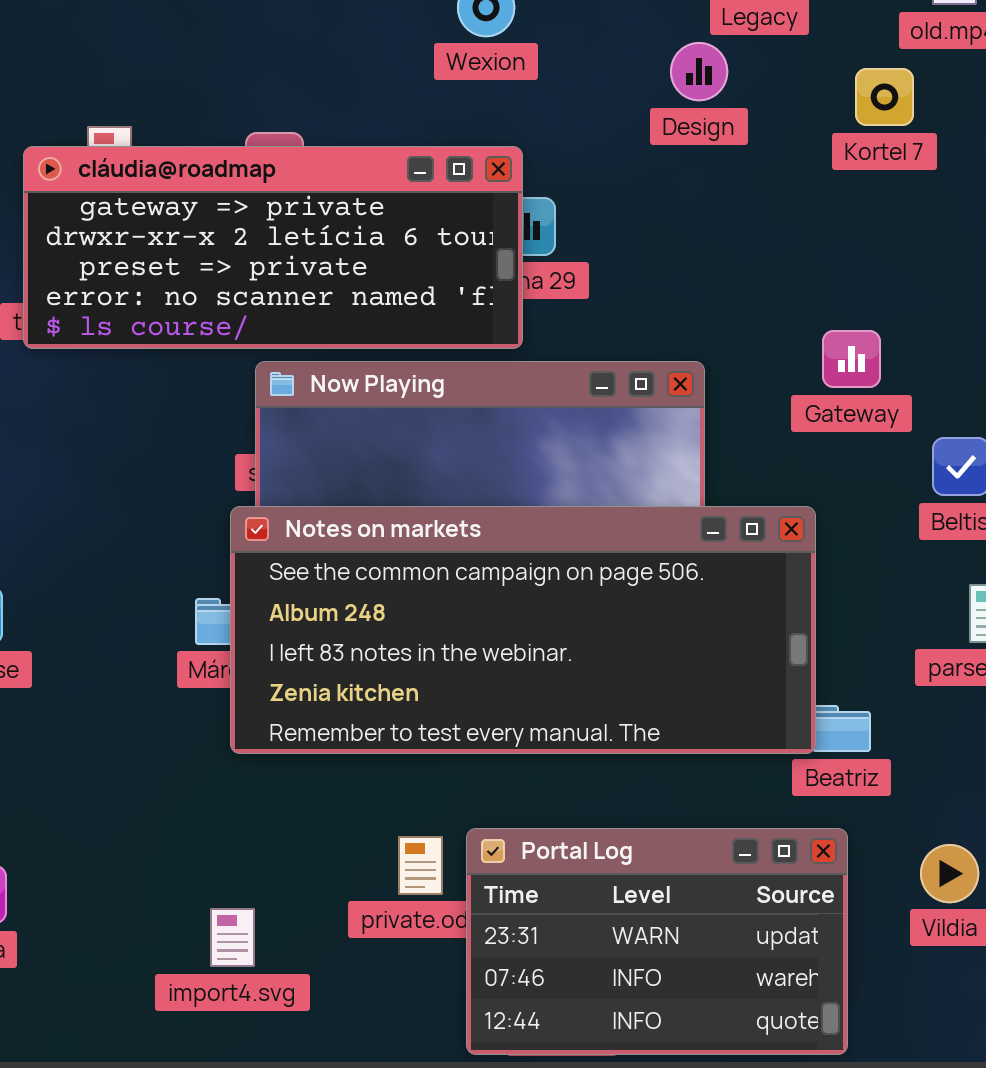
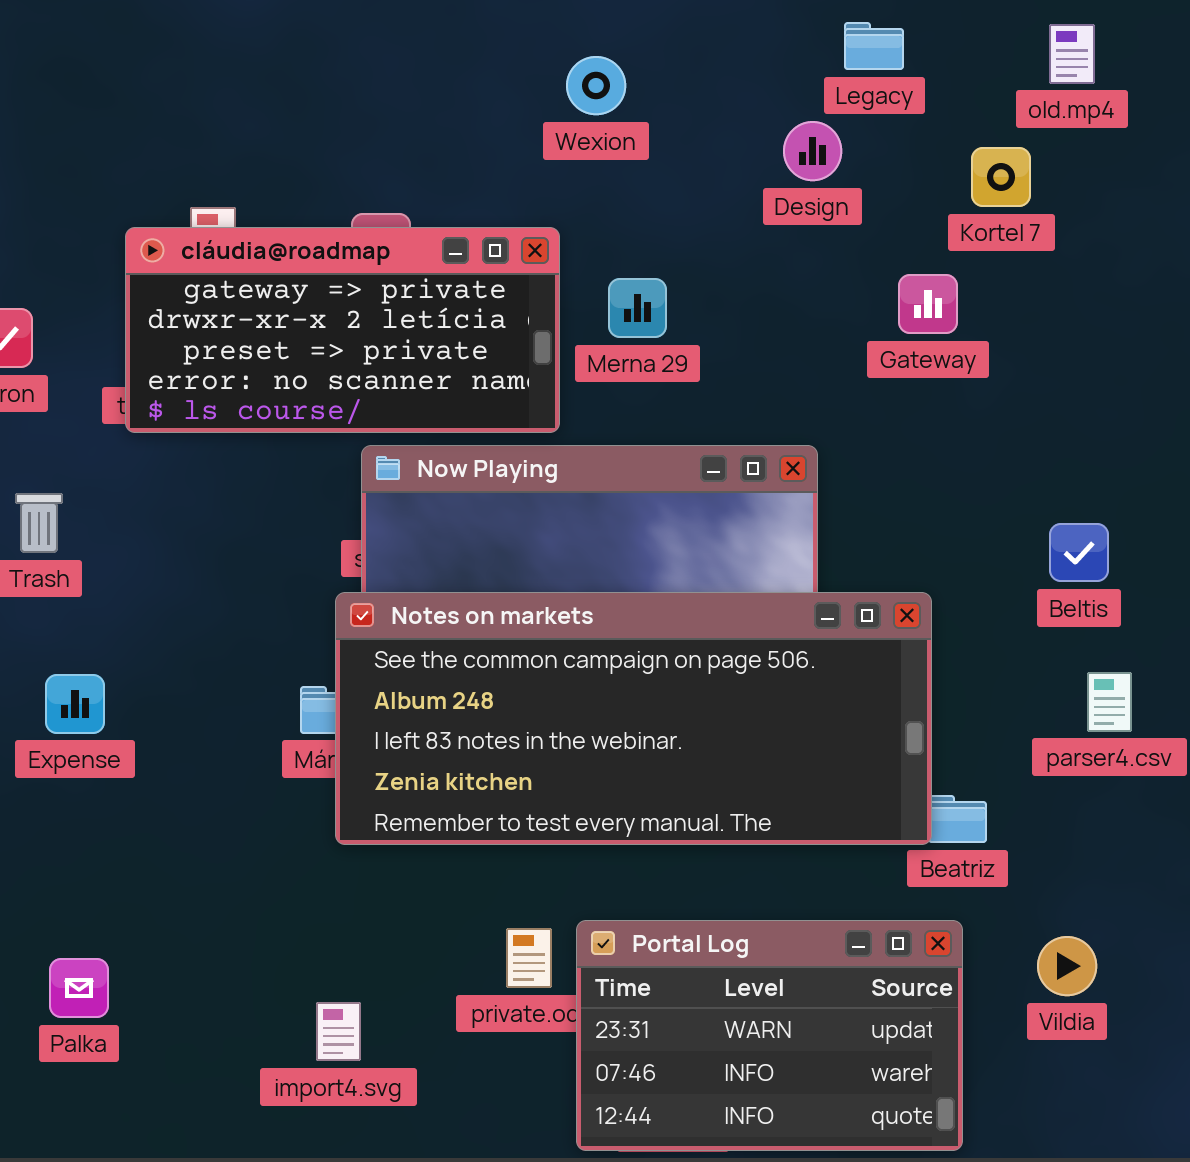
cláudia@roadmap: [23,146,523,349] -> [125,227,560,433], resized
Gateway: [822,330,881,388] -> [898,274,958,334], moved

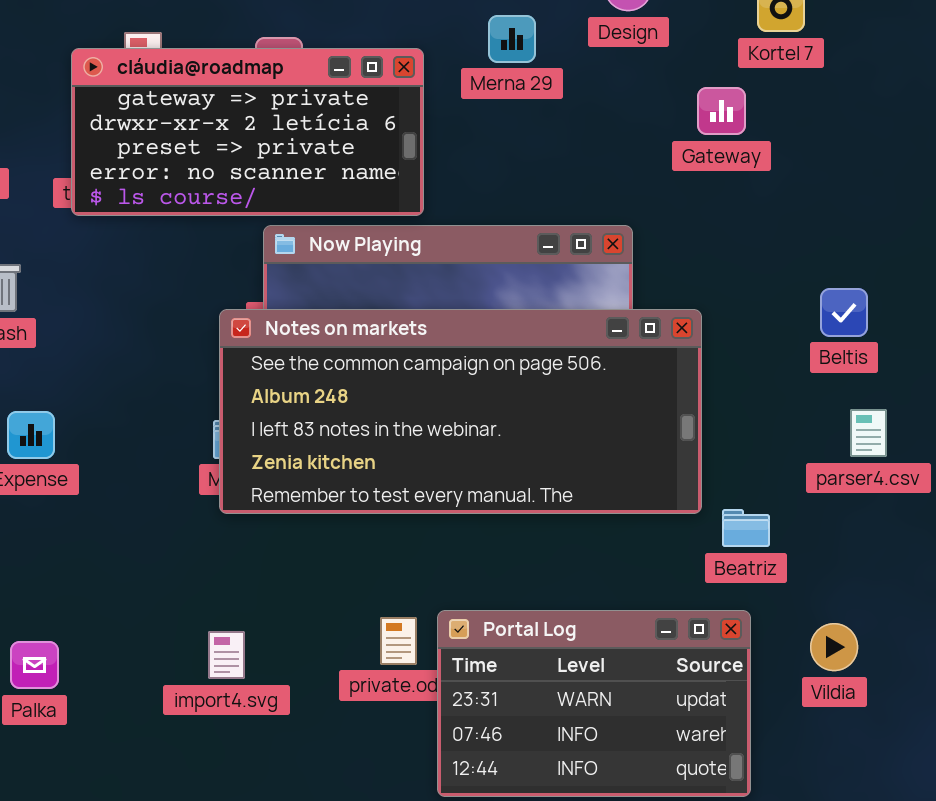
Merna 29: [608,278,667,338] -> [488,15,536,63], moved
Notes on markets: [335,592,932,845] -> [219,309,702,514], moved
import4.svg: [316,1002,361,1061] -> [208,631,245,679], moved

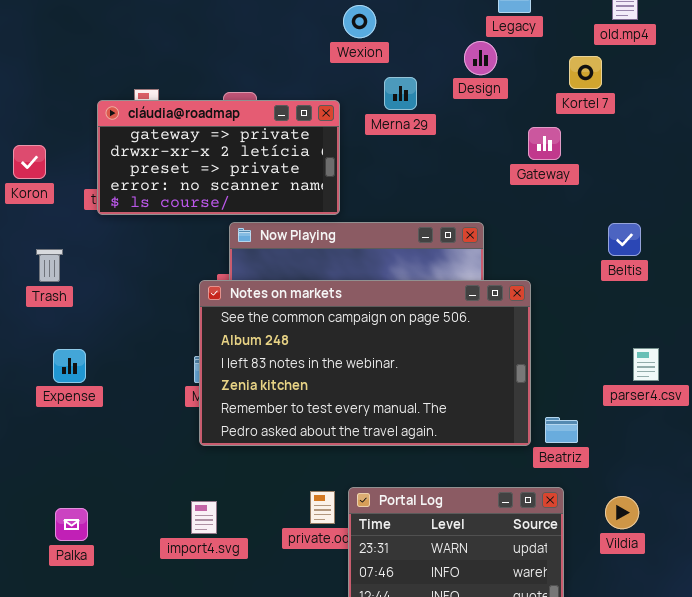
Beltis: [820,288,868,337] -> [608,223,641,256], moved
Notes on markets: [219,309,702,514] -> [199,280,531,446], resized

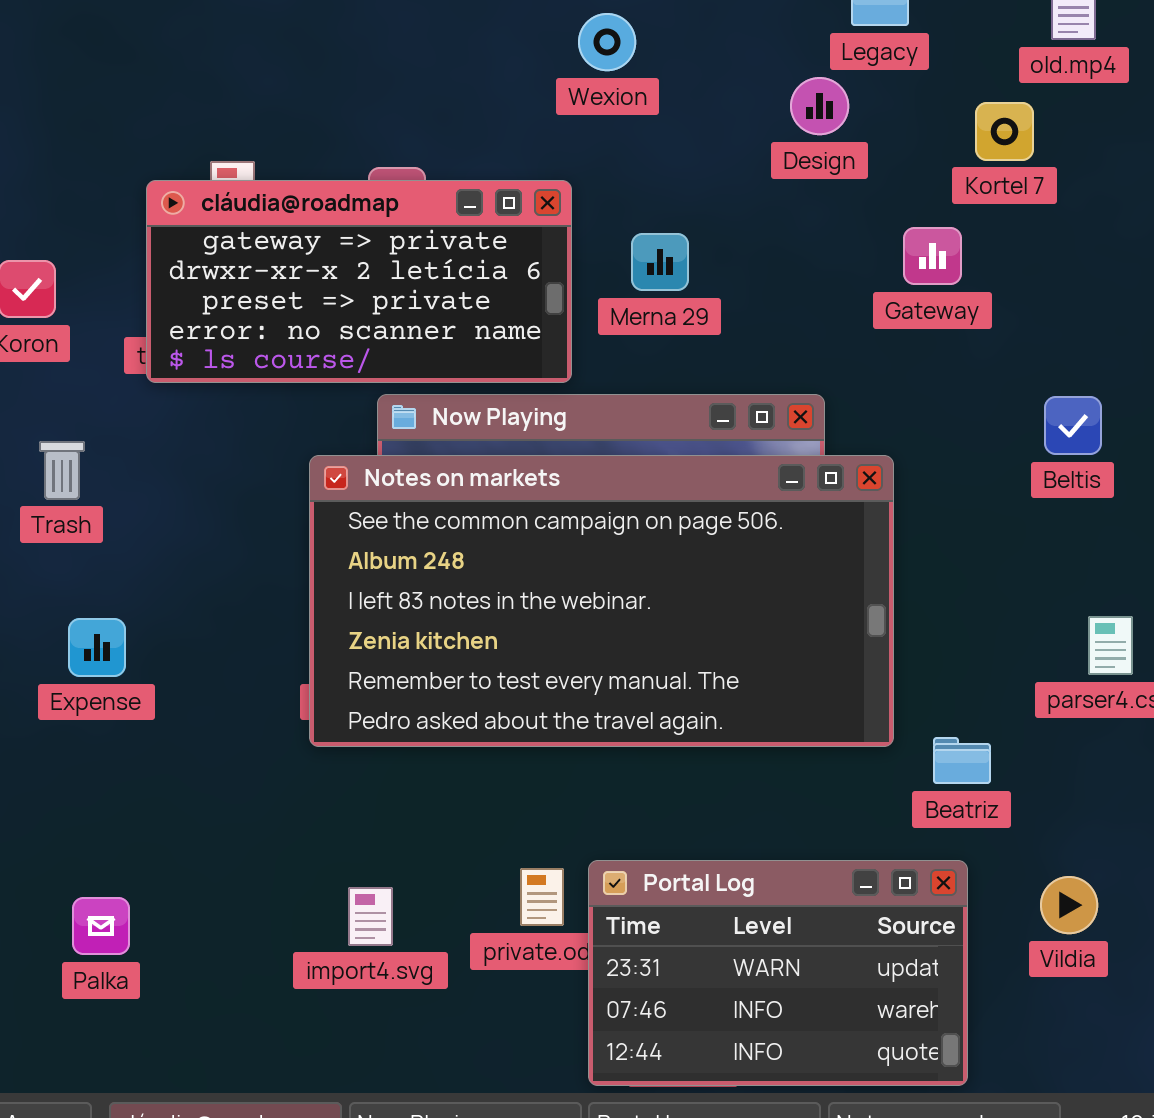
Merna 29: [384,77,417,110] -> [631,233,689,291], moved
Notes on markets: [199,280,531,446] -> [309,455,894,747], moved
import4.svg: [191,501,217,534] -> [348,887,393,946], moved

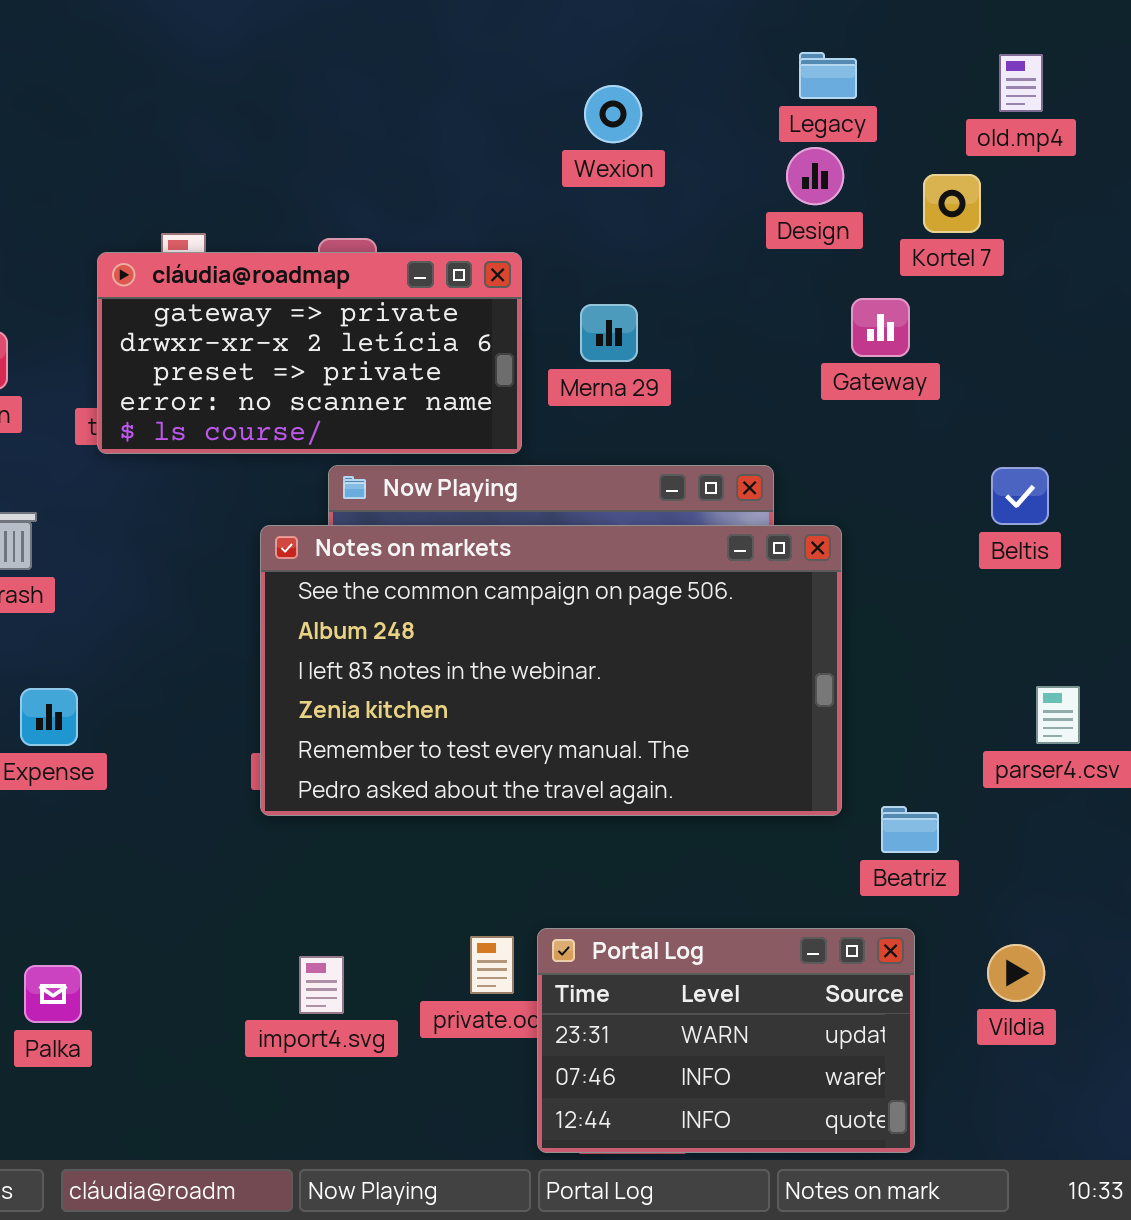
Wexion: [578,13,636,71] -> [584,85,642,143], moved
Design: [790,77,849,135] -> [786,147,844,205], moved

